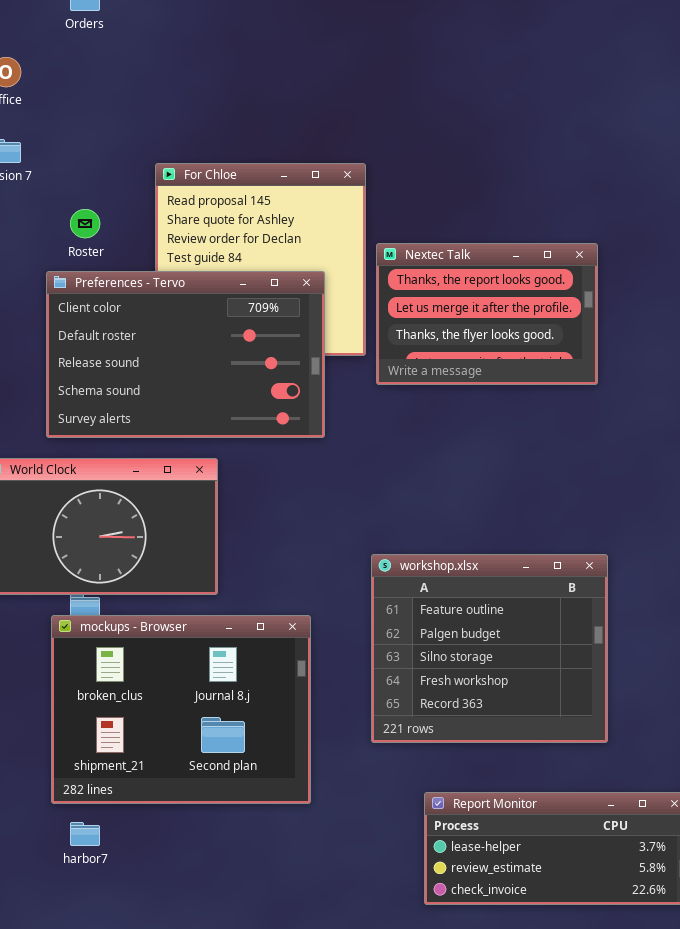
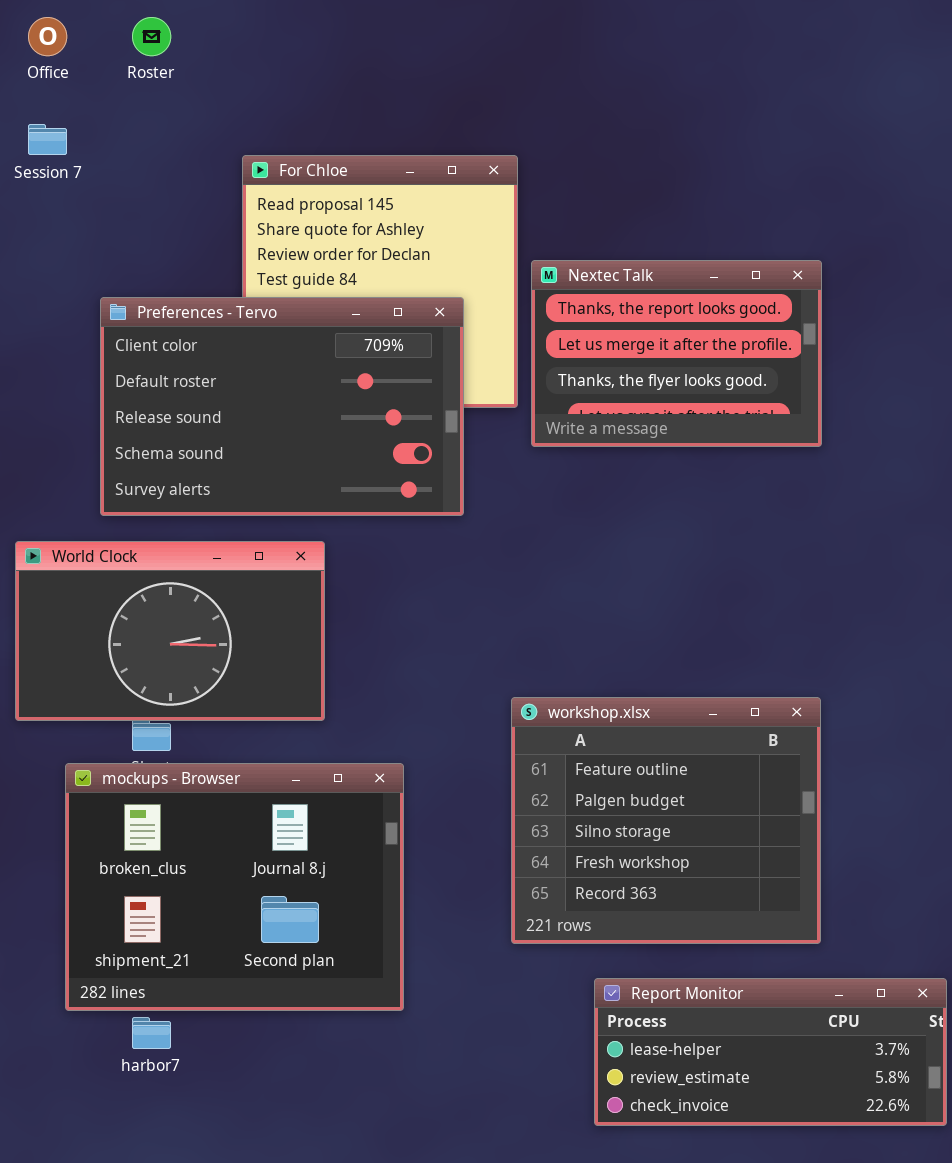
Roster: [70,209,100,238] -> [132,17,171,56], moved
workshop.xlsx: [371,554,608,743] -> [511,697,821,944], moved
mockups - Browser: [51,615,311,804] -> [65,763,404,1011], moved

